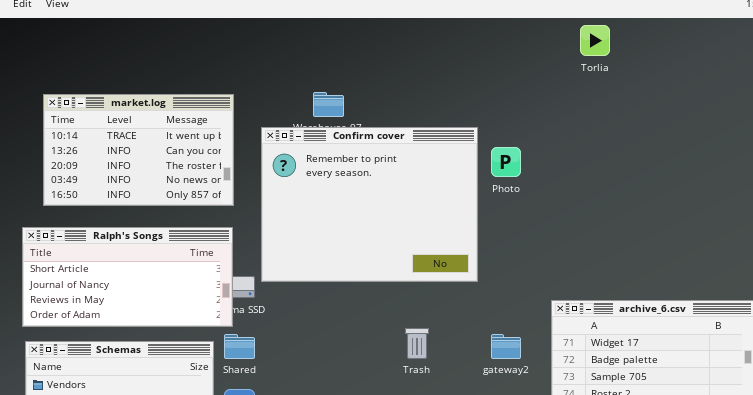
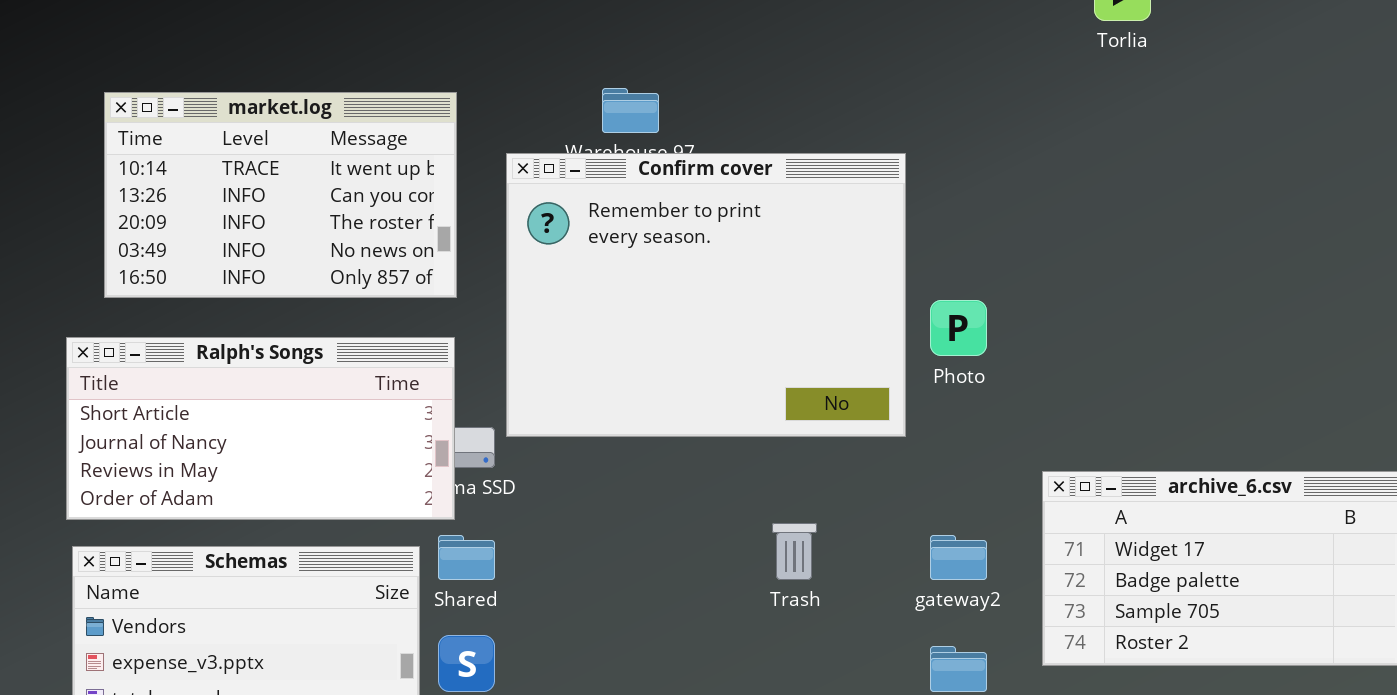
Photo: [491,147,521,177] -> [930,300,987,356], moved

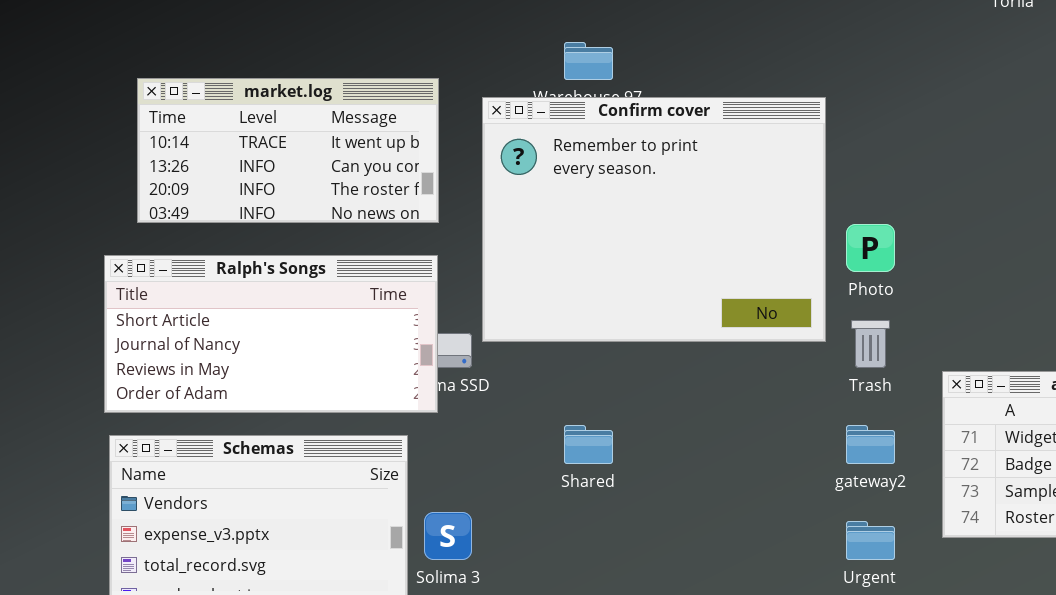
market.log: [104,92,457,298] -> [137,78,439,223], resized
Trash: [772,523,817,580] -> [851,320,890,368], moved
Shared: [438,535,495,580] -> [564,425,613,464], moved

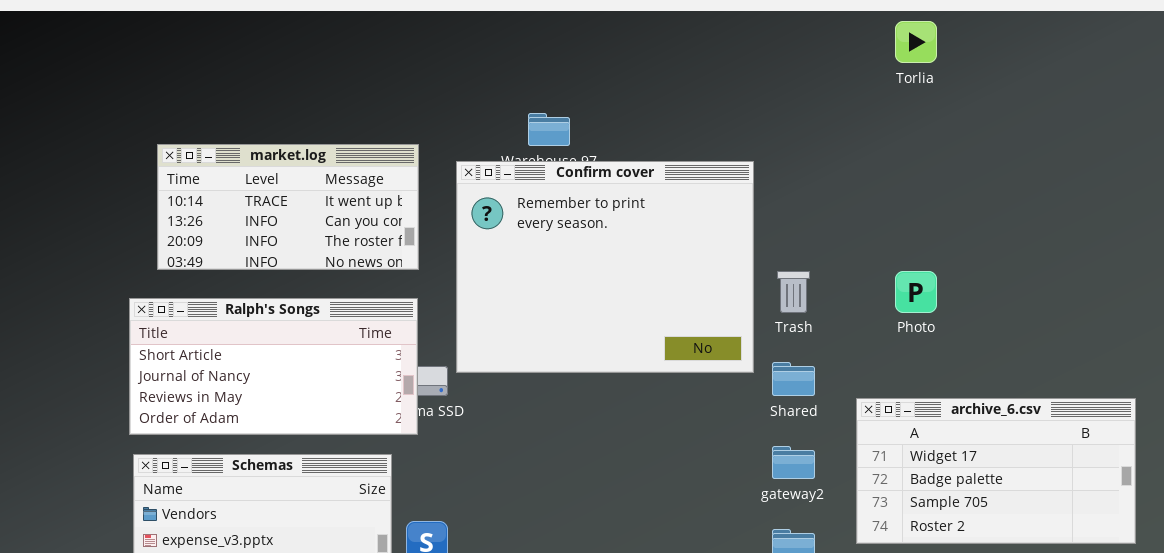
Photo: [846,224,895,272] -> [895,271,937,313], moved
Trash: [851,320,890,368] -> [777,271,810,313], moved
Shared: [564,425,613,464] -> [772,362,815,396], moved

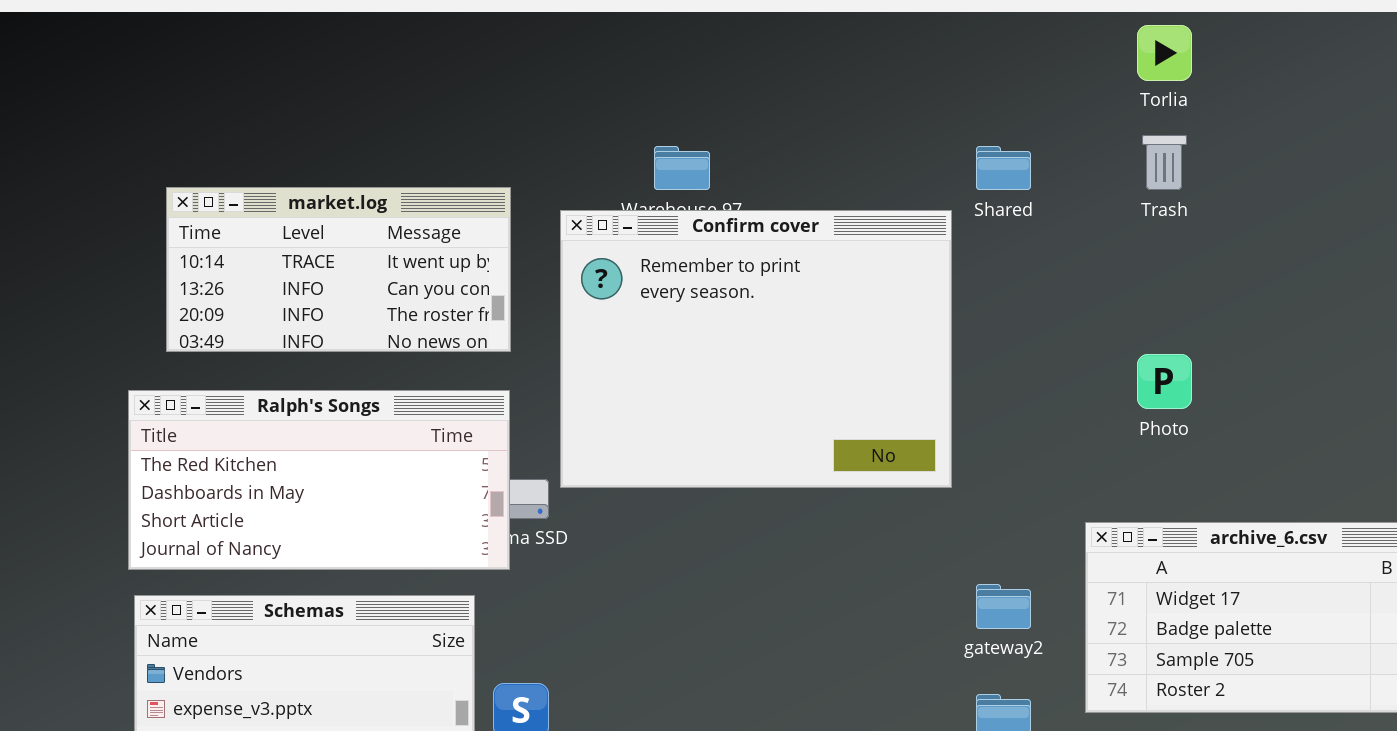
Trash: [777,271,810,313] -> [1142,135,1187,190], moved
Ralph's Songs: [129,298,418,435] -> [128,390,510,570], scrolled up 2 rows
Shared: [772,362,815,396] -> [976,146,1031,190], moved

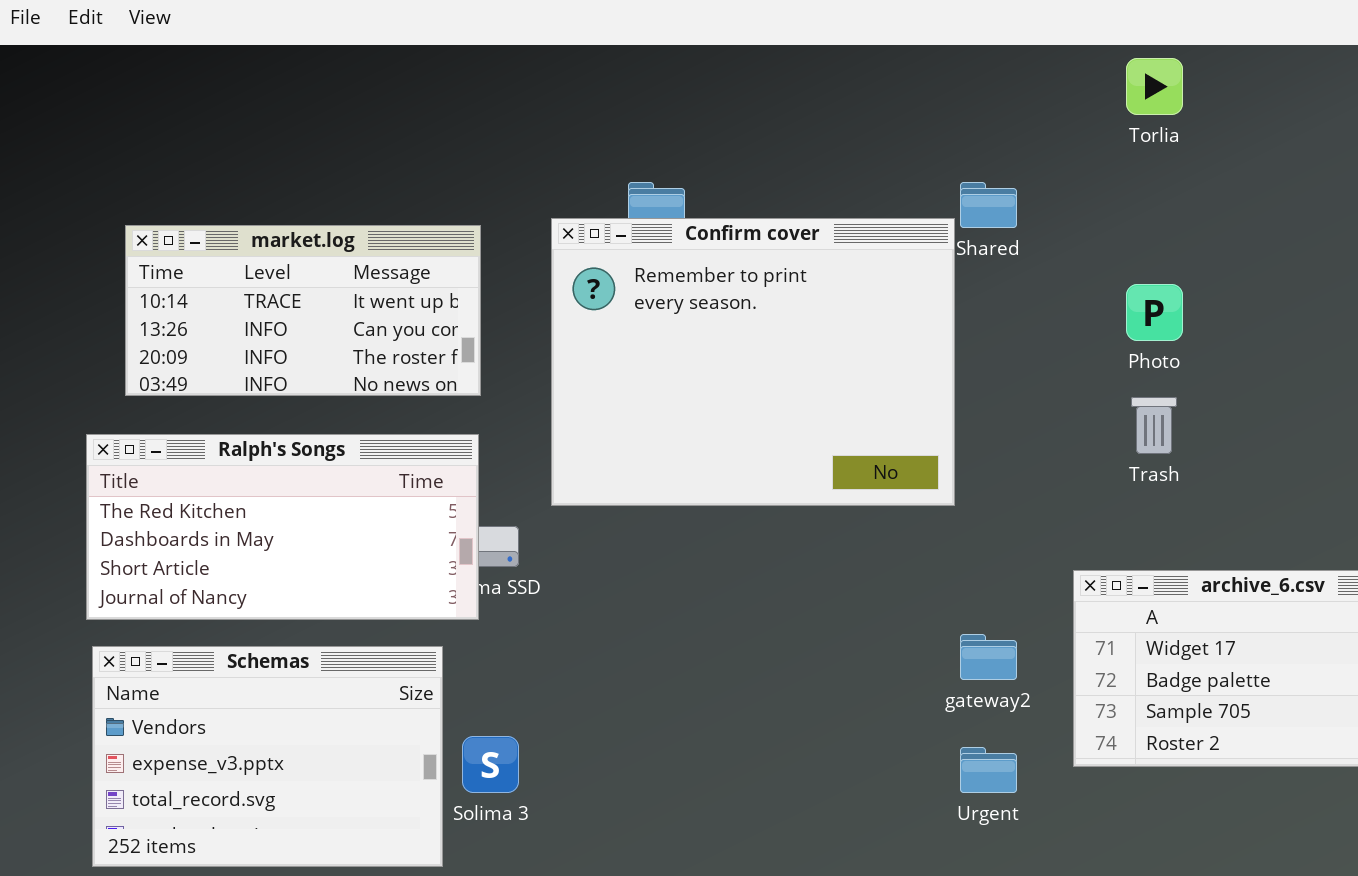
Trash: [1142,135,1187,190] -> [1131,397,1177,454], moved
Confirm cover: [560,210,952,488] -> [551,218,955,506], moved
Photo: [1137,354,1192,409] -> [1126,284,1183,341], moved

